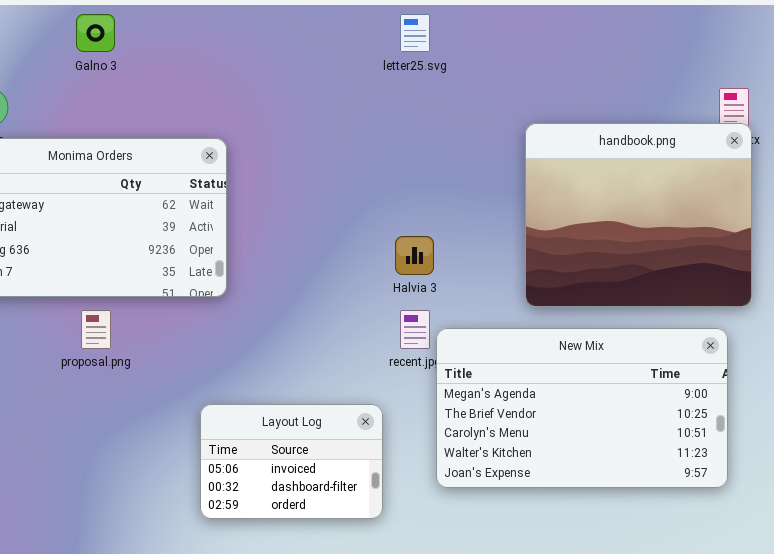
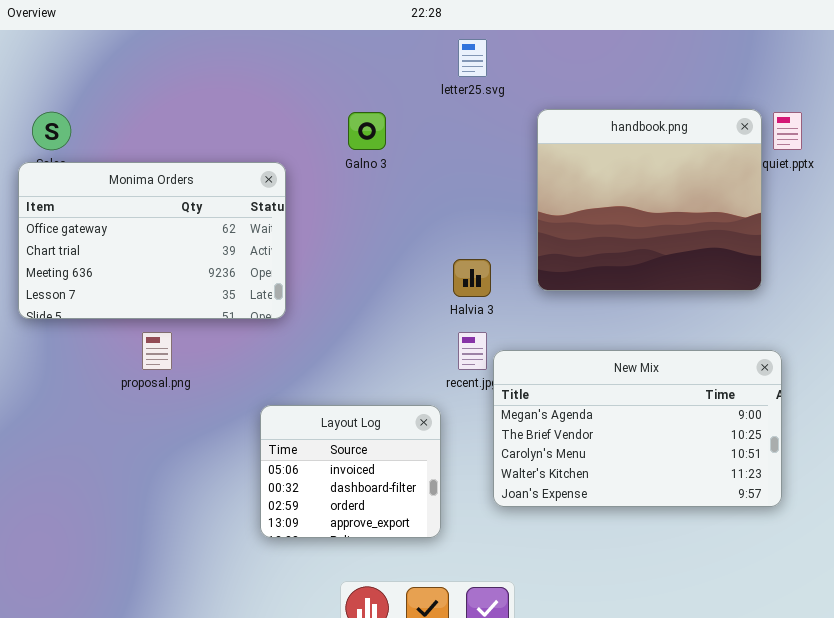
Galno 3: [76,14,115,52] -> [348,112,386,150], moved
handbook.png: [525,123,752,307] -> [537,109,762,291], moved
Layout Log: [200,404,383,519] -> [260,405,441,538], resized

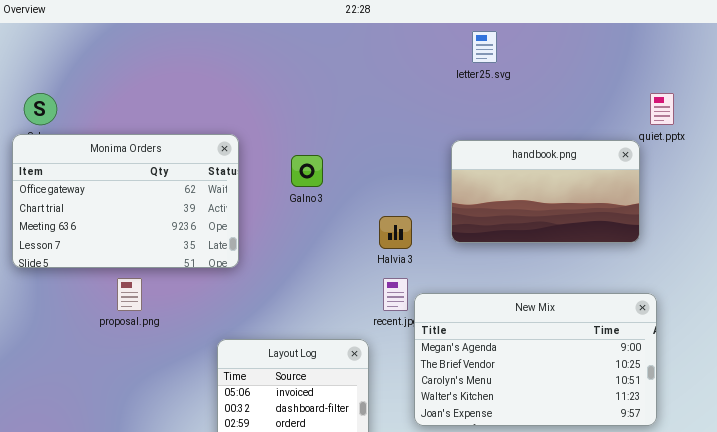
letter25.svg: [458,39,487,77] -> [472,31,497,63], moved
handbook.png: [537,109,762,291] -> [451,140,640,243], resized
Galno 3: [348,112,386,150] -> [291,155,323,187], moved

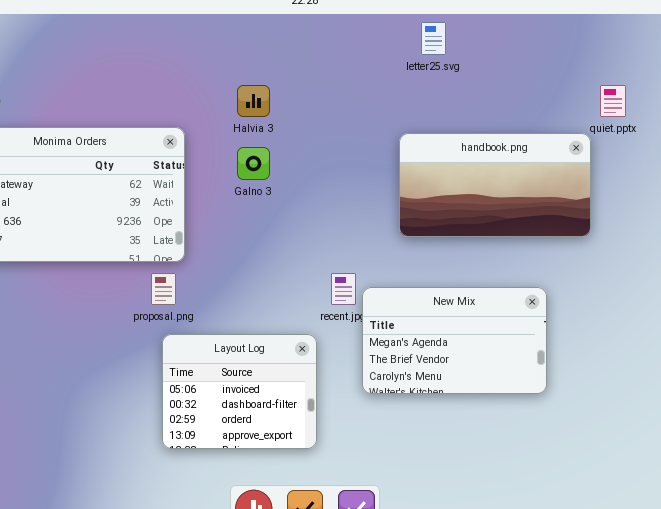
Halvia 3: [379,216,412,249] -> [237,85,270,117], moved
proposal.png: [117,278,142,311] -> [151,273,176,305], moved
New Mix: [414,293,657,426] -> [362,287,547,394], resized

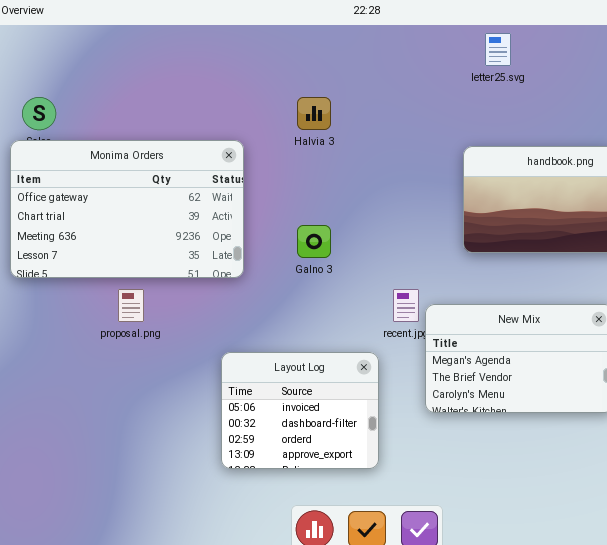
Galno 3: [237,147,270,180] -> [297,225,331,258], moved
proposal.png: [151,273,176,305] -> [118,289,144,322], moved

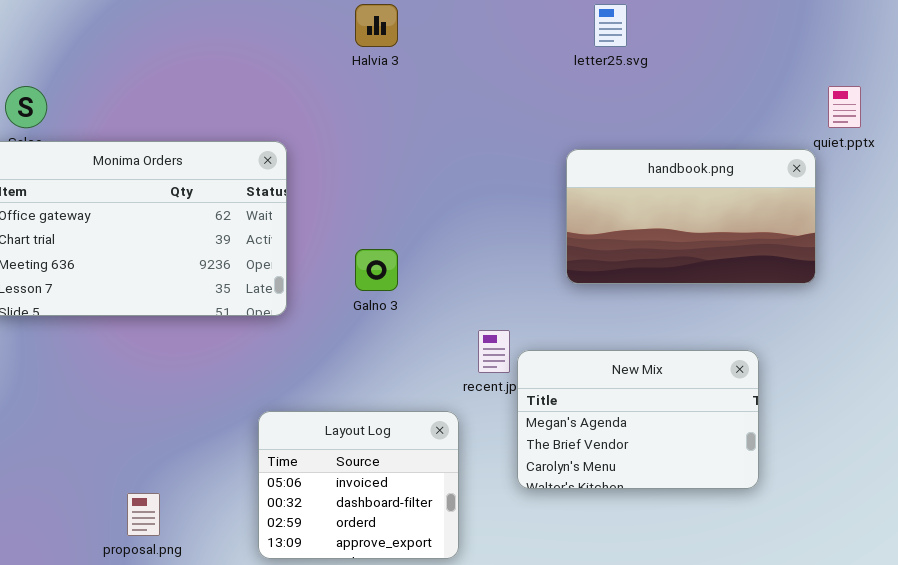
Halvia 3: [297,97,331,130] -> [355,4,398,47], moved
proposal.png: [118,289,144,322] -> [127,493,160,536], moved

